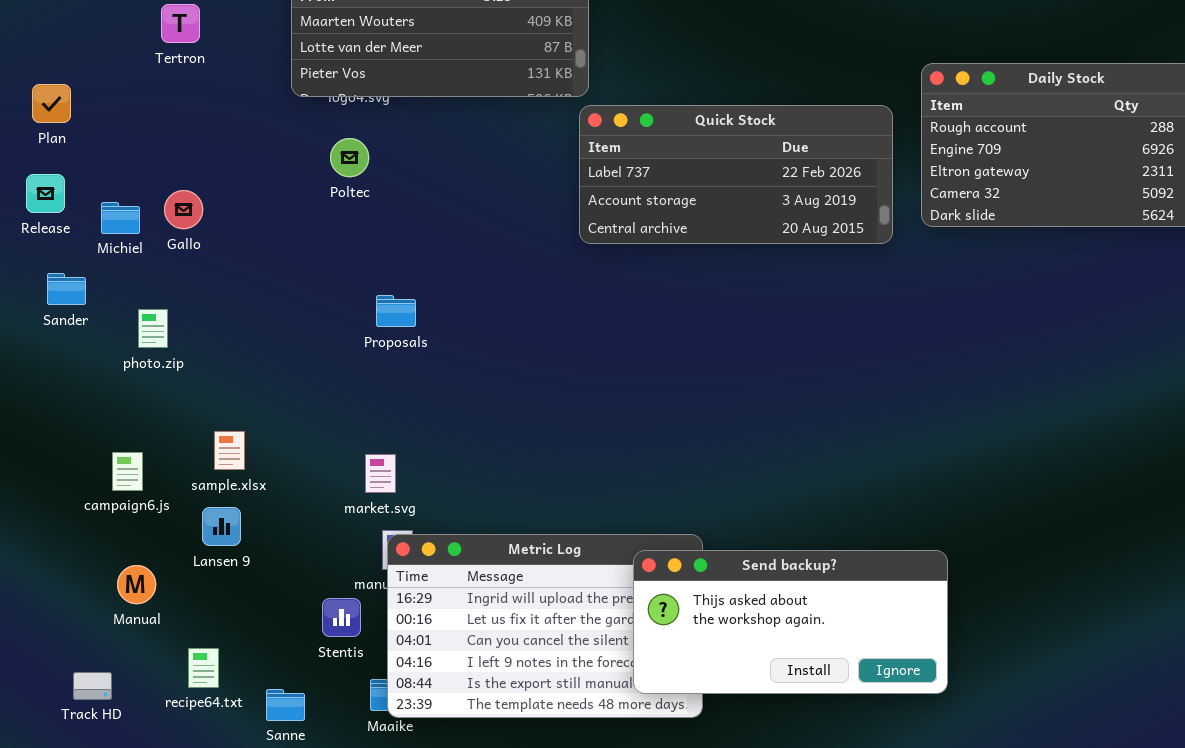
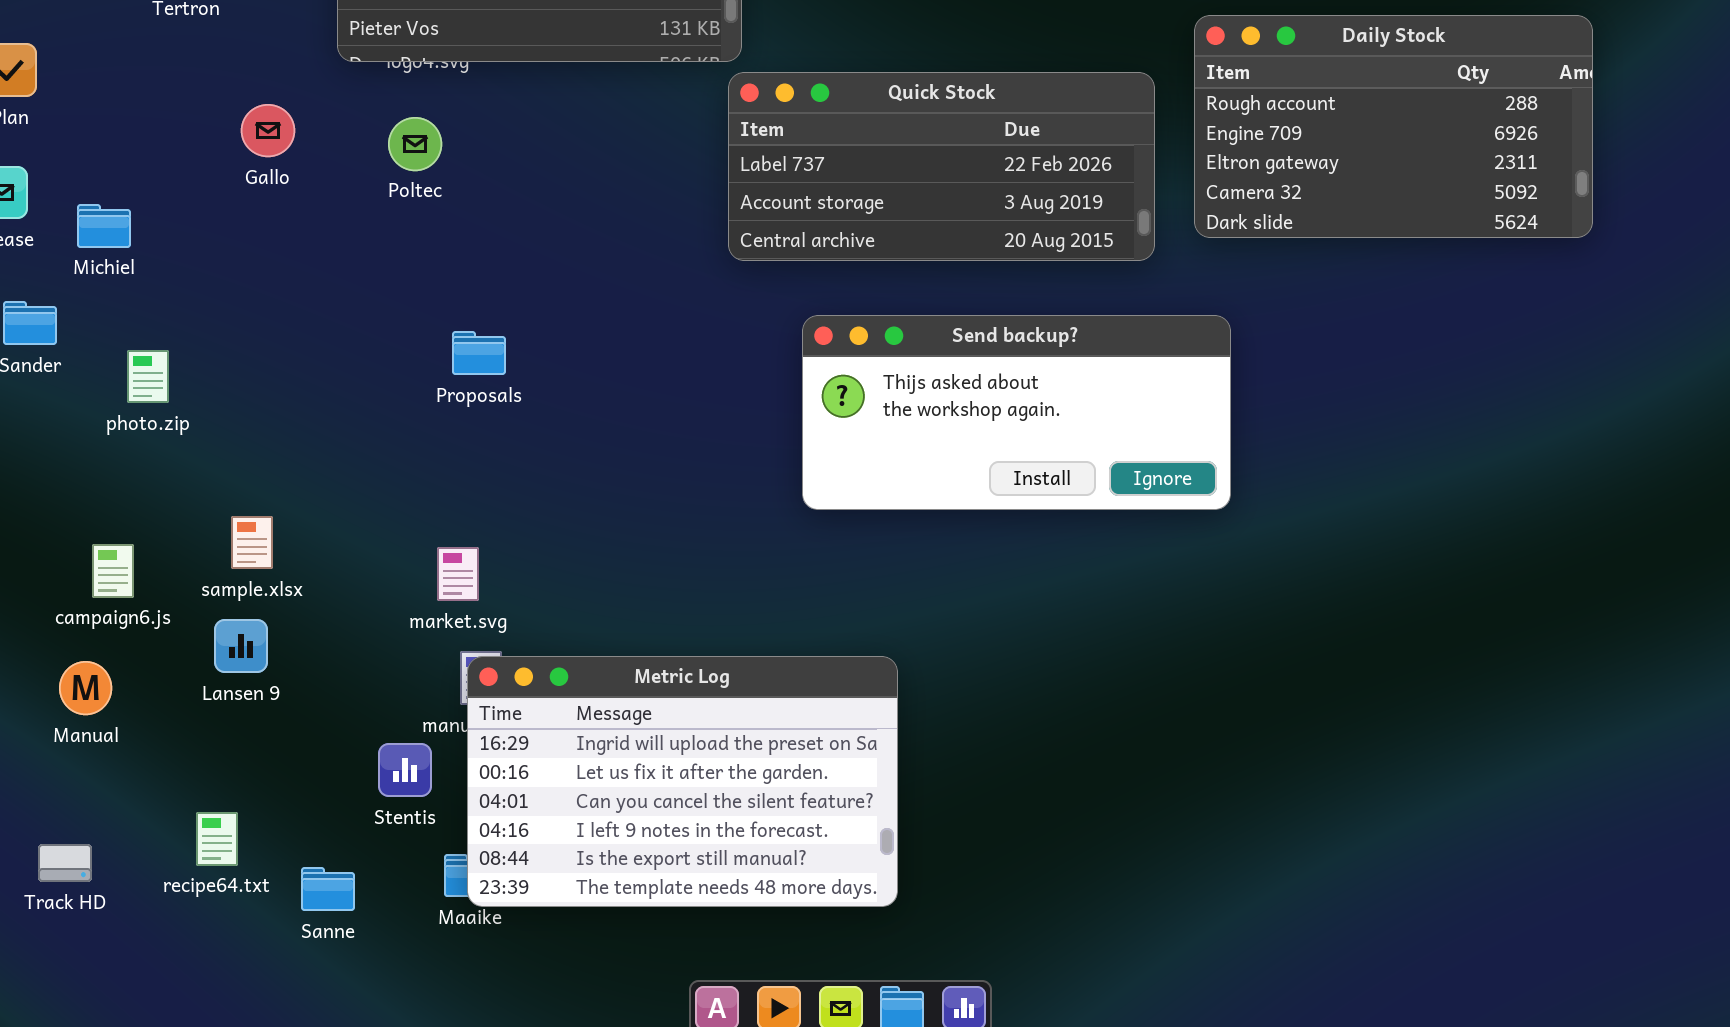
Gallo: [164,190,203,229] -> [241,104,295,157], moved
Send backup?: [633,550,948,694] -> [802,315,1231,510], moved
Manual: [117,565,156,604] -> [59,661,112,715], moved

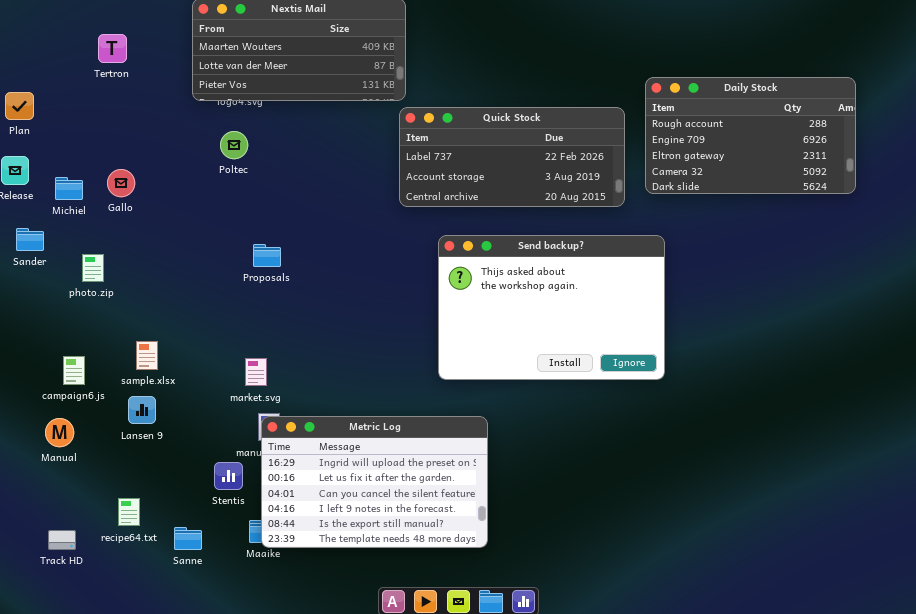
Gallo: [241,104,295,157] -> [107,169,135,197], moved
Send backup?: [802,315,1231,510] -> [438,235,665,380], resized
Track HD: [38,844,92,882] -> [48,530,76,550], moved

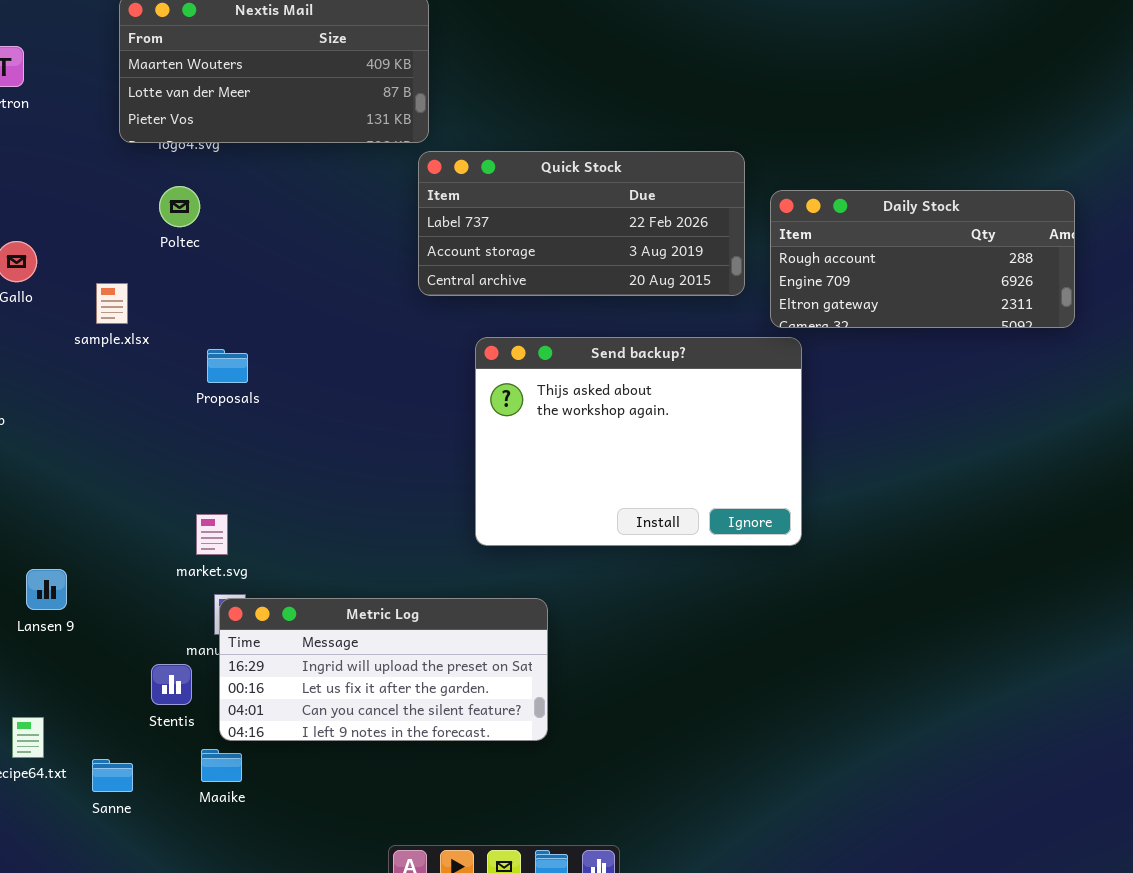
Daily Stock: [645,77,856,194] -> [770,190,1075,328], moved, resized
sample.xlsx: [136,341,158,370] -> [96,283,128,324], moved
Metric Log: [261,416,488,548] -> [219,598,548,741], resized

